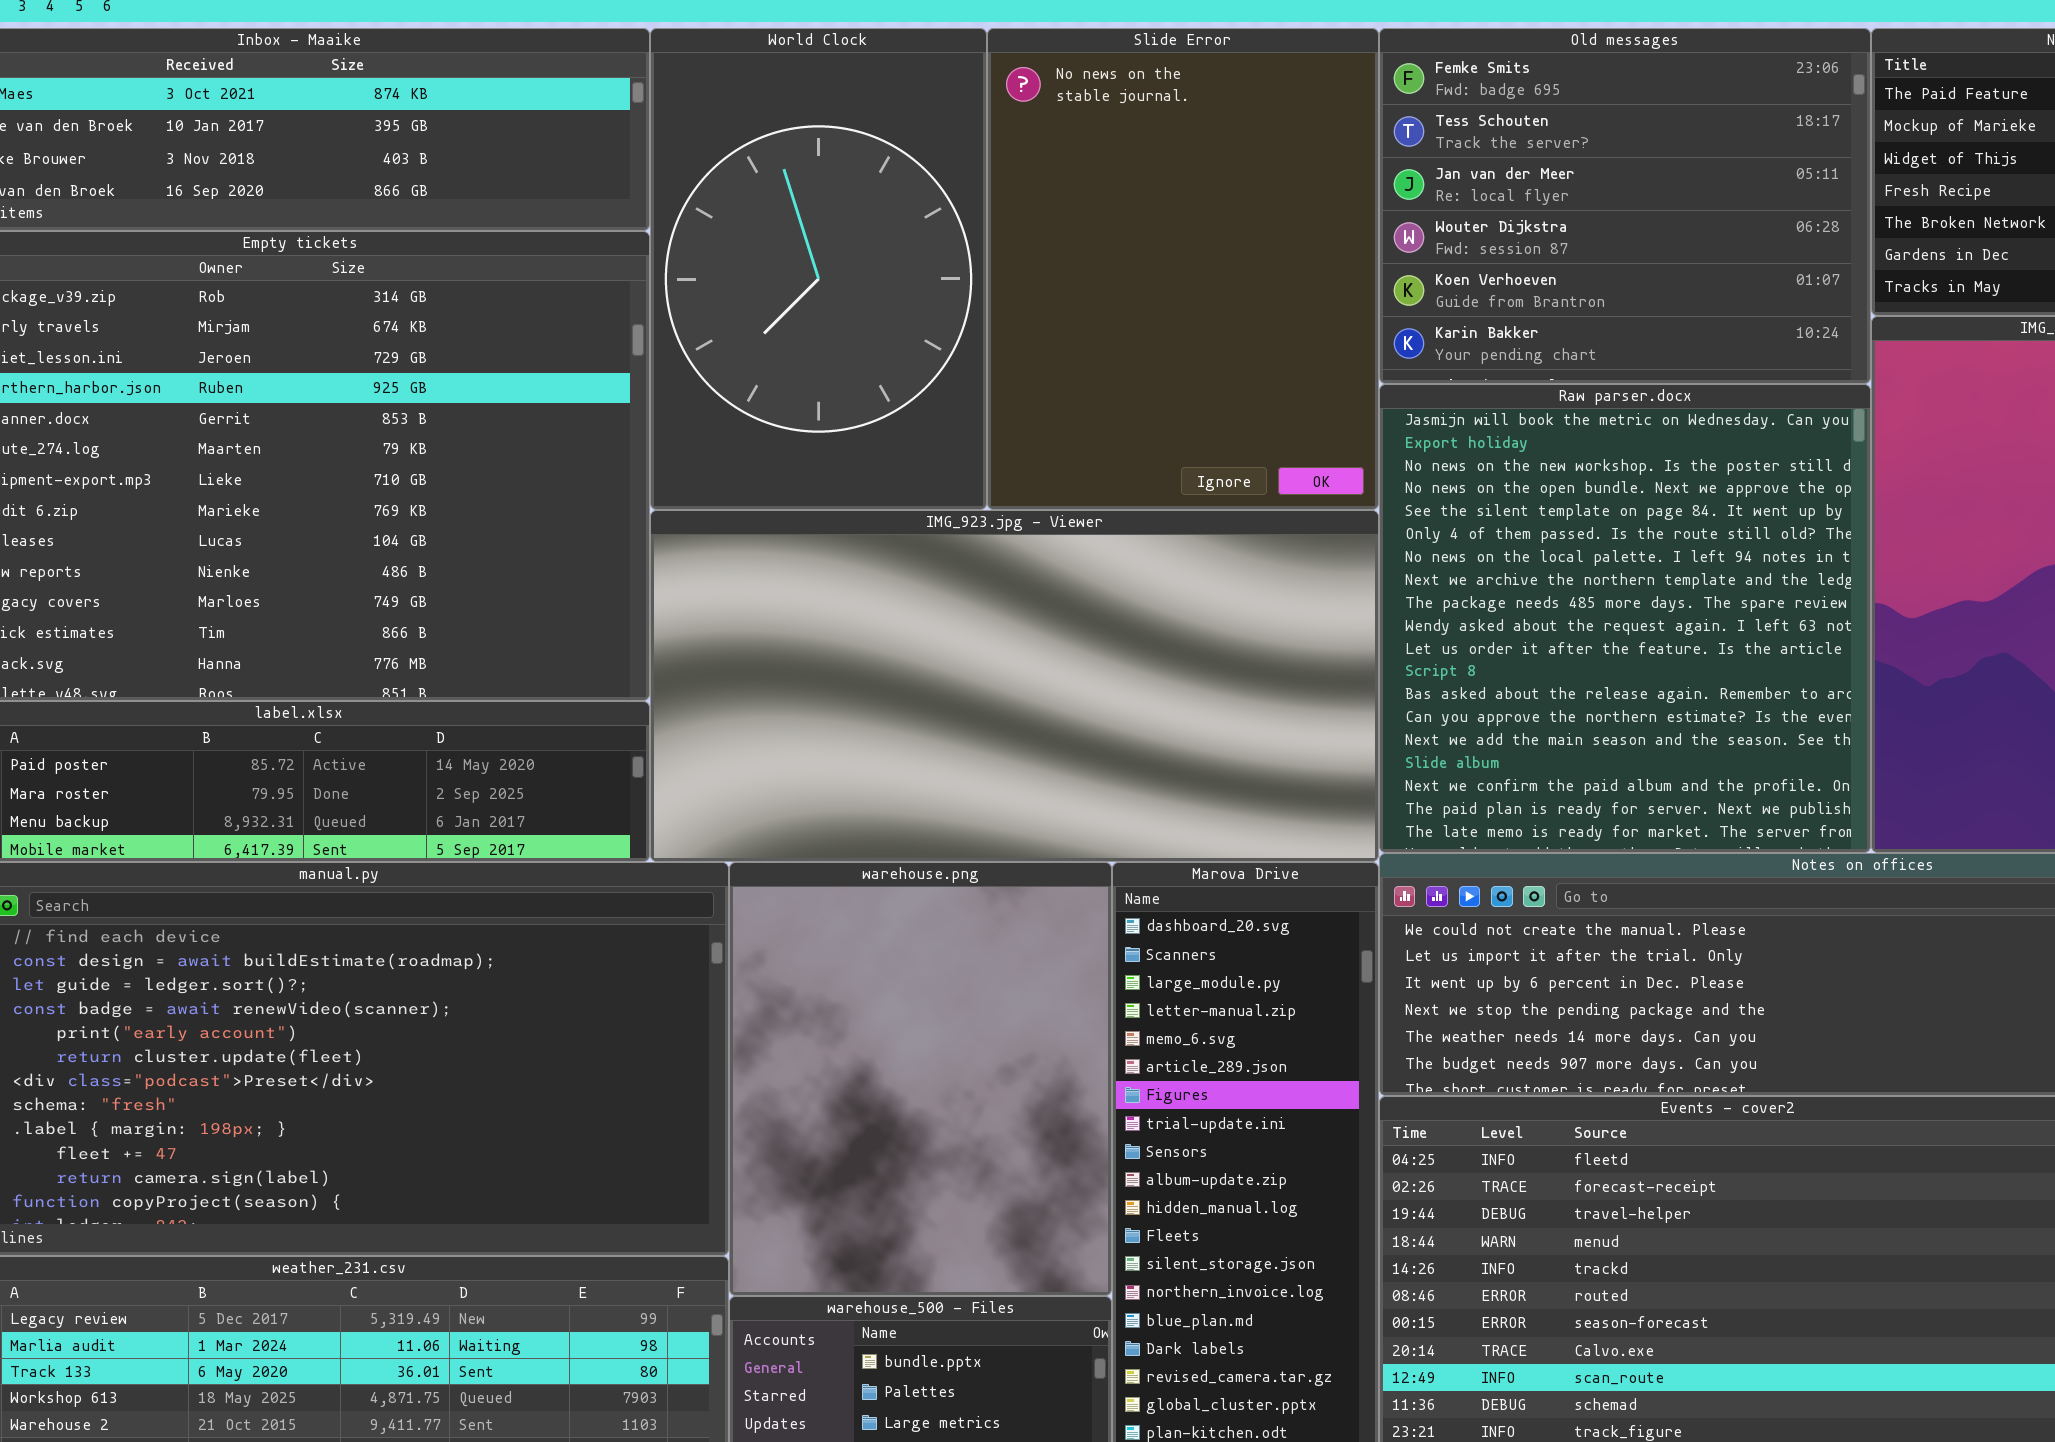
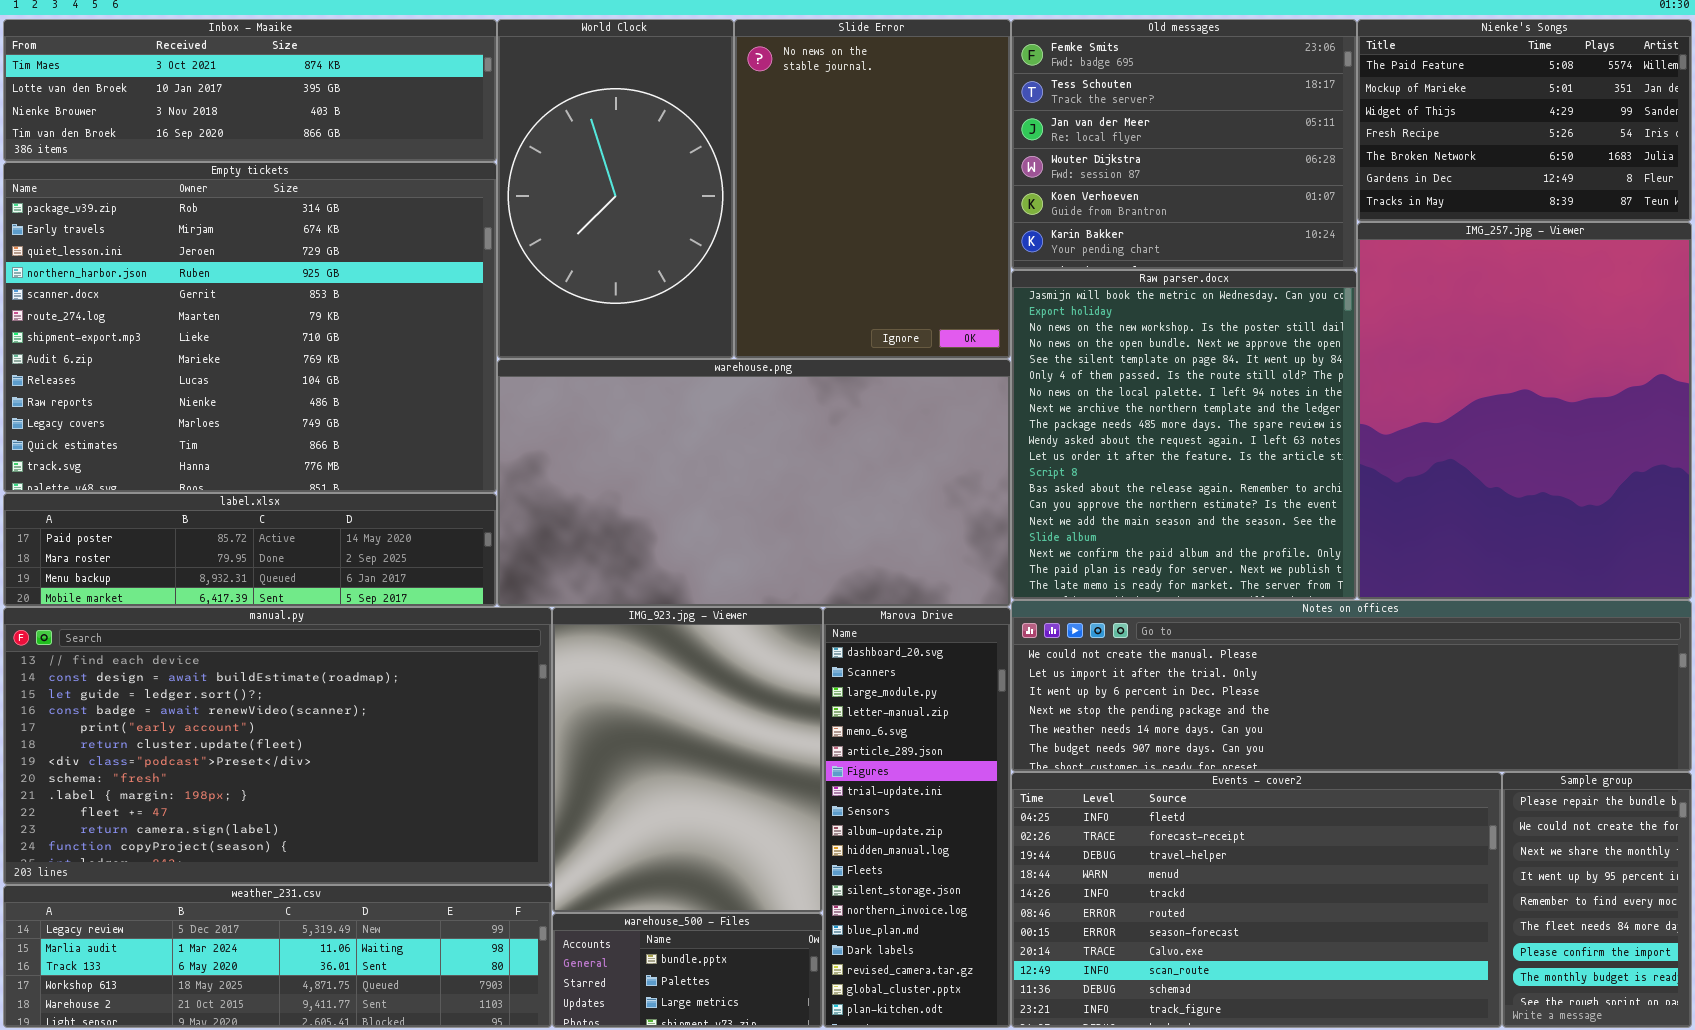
IMG_923.jpg - Viewer: [650,510,1379,862] -> [552,607,823,913], moved, resized
warehouse.png: [729,862,1112,1296] -> [497,359,1011,607], moved, resized

